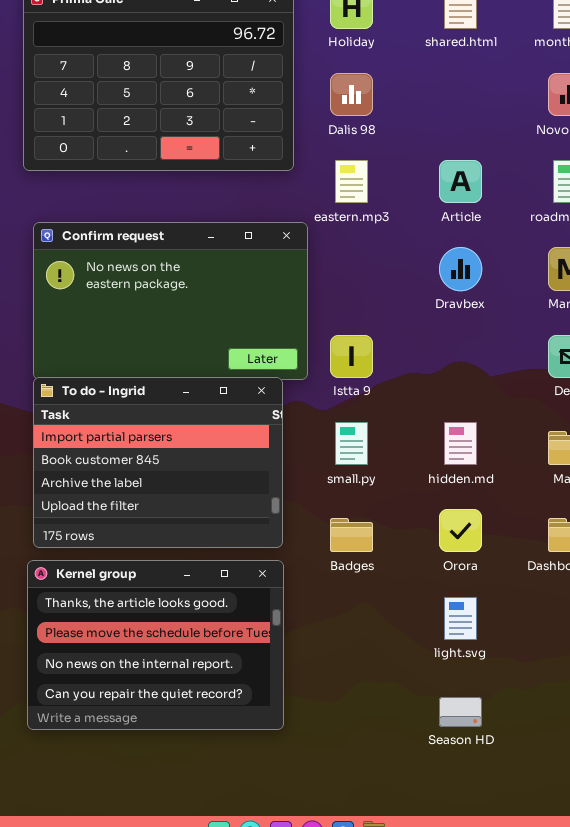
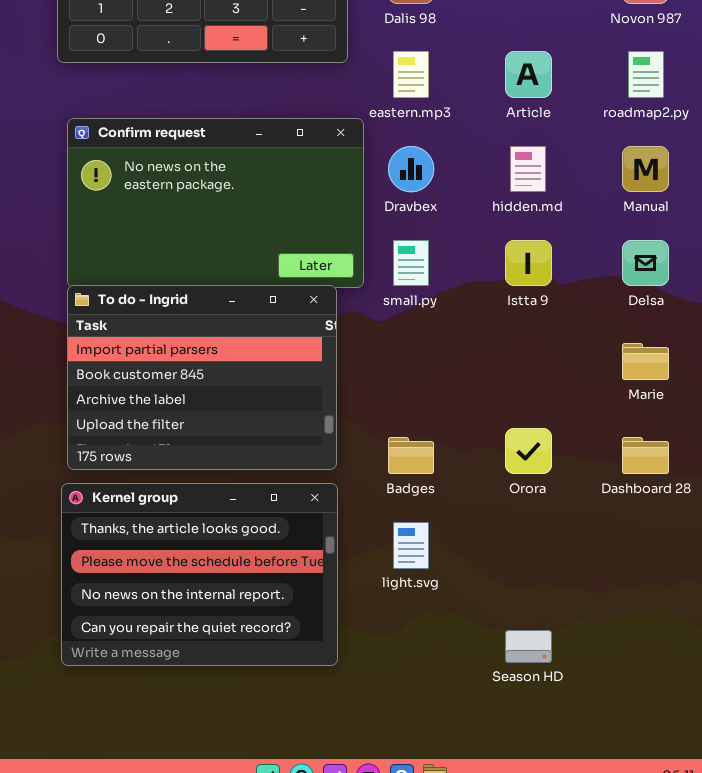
Dravbex: [439,247,482,291] -> [388,146,434,192], moved
Istta 9: [330,335,373,378] -> [505,240,552,286], moved
small.py: [335,422,368,465] -> [393,240,429,286], moved
hidden.md: [444,422,477,465] -> [510,146,546,192], moved
light.svg: [444,597,477,640] -> [393,522,429,569], moved

